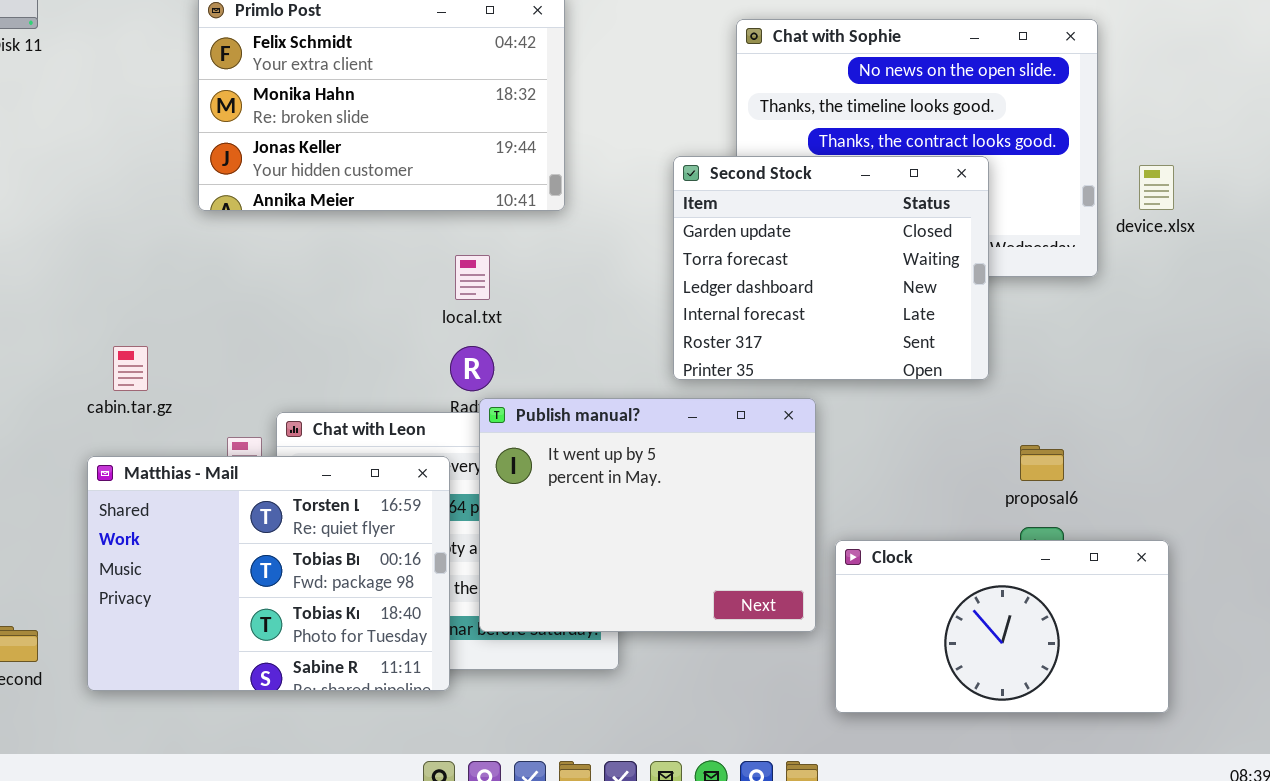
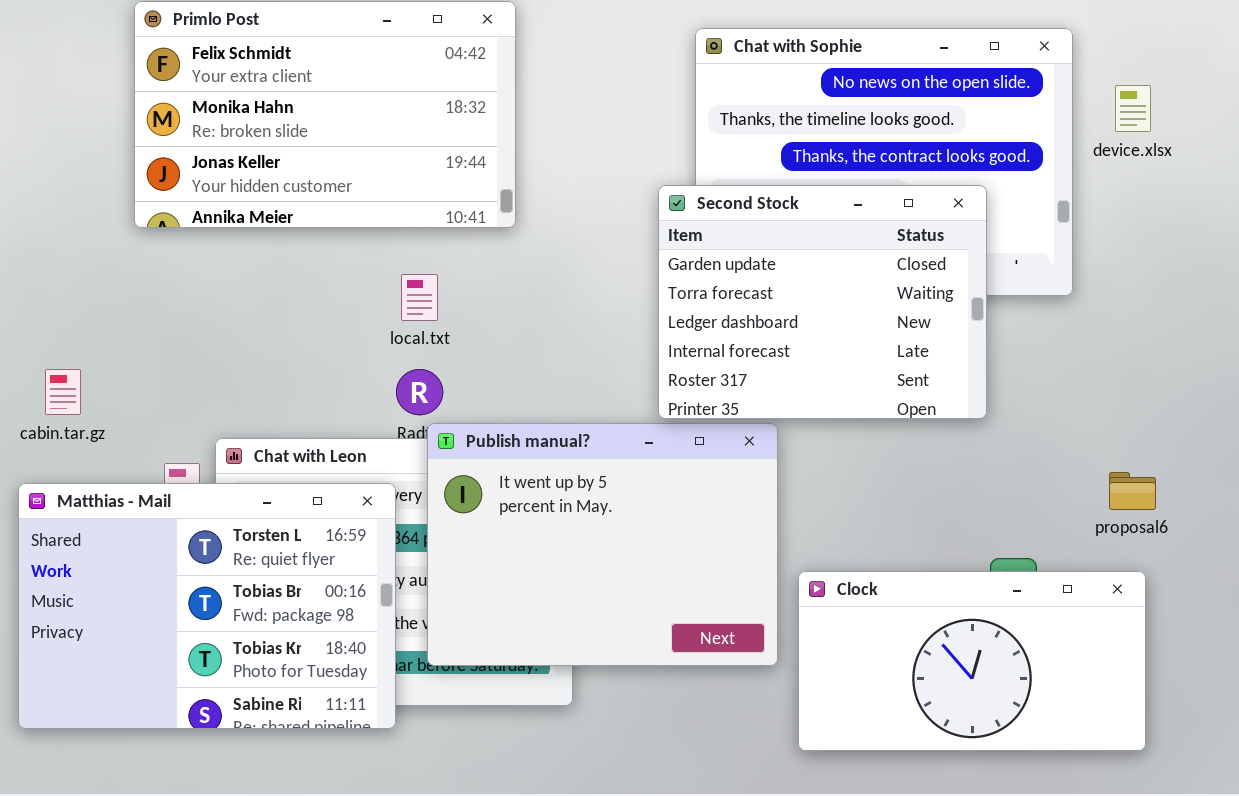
Second Stock: [673,156,989,380] -> [658,185,987,419], moved
device.xlsx: [1139,165,1174,210] -> [1115,85,1151,132], moved
proposal6: [1020,445,1064,481] -> [1109,472,1156,510], moved

